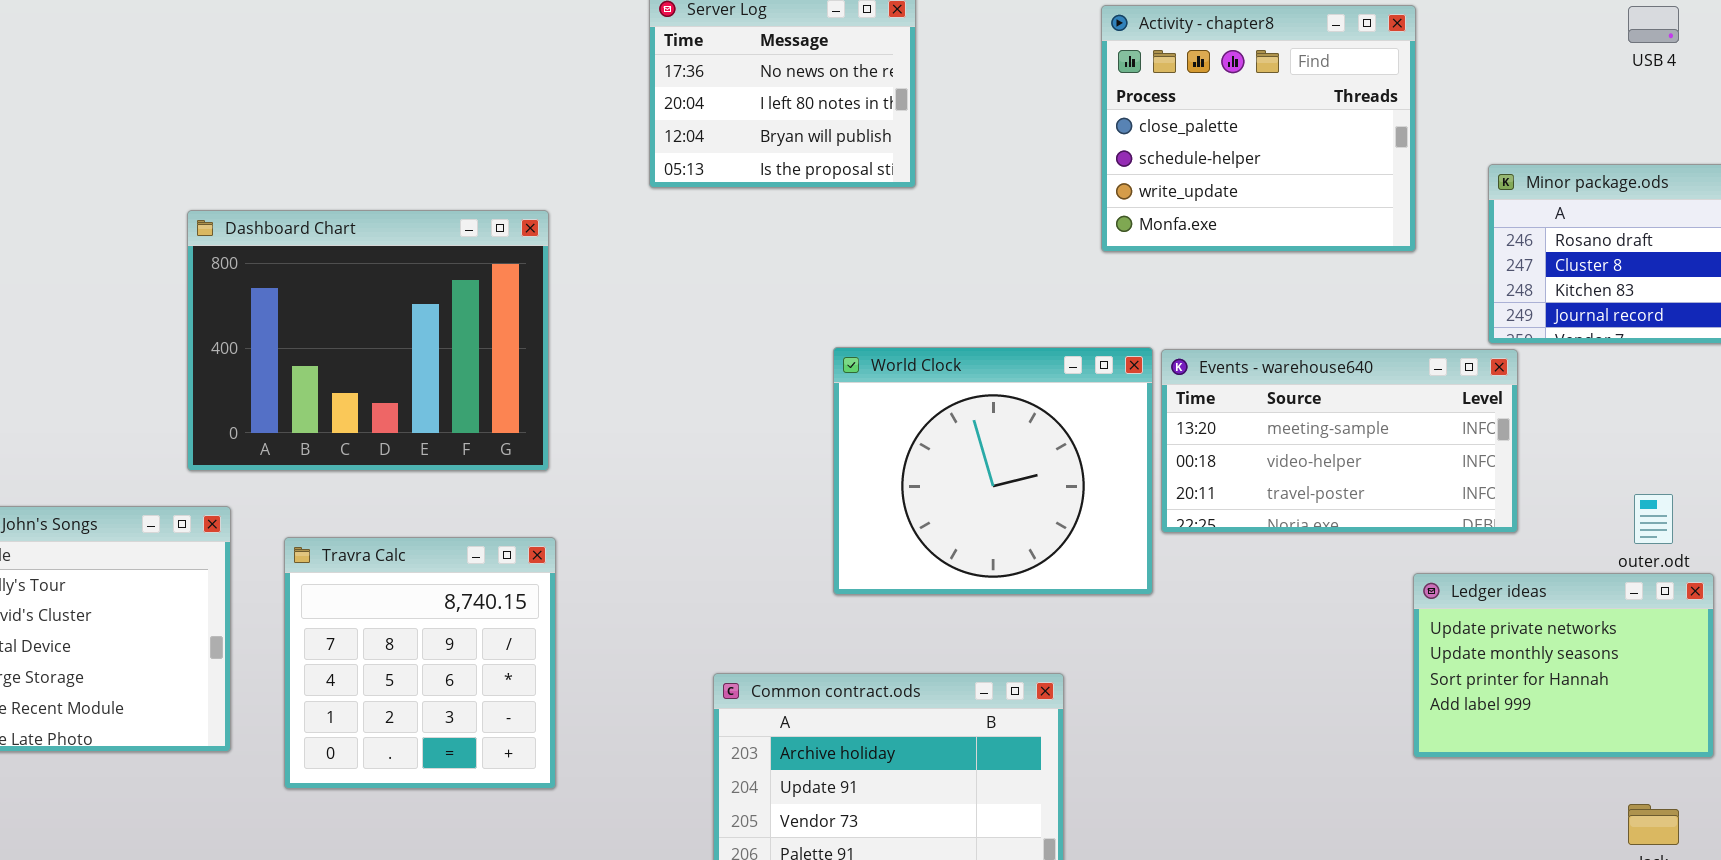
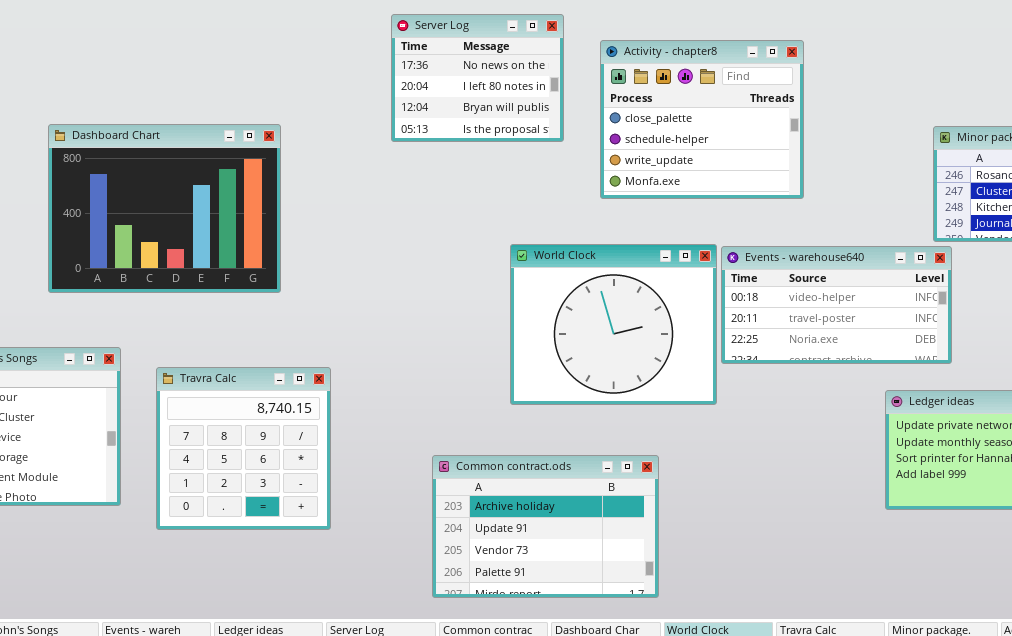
Activity - chapter8: [1101,5,1416,252] -> [600,40,804,199], moved
Dashboard Chart: [187,210,549,471] -> [48,124,281,293], moved
Events - warehouse640: [1161,349,1518,533] -> [721,246,952,364], scrolled down 1 row

